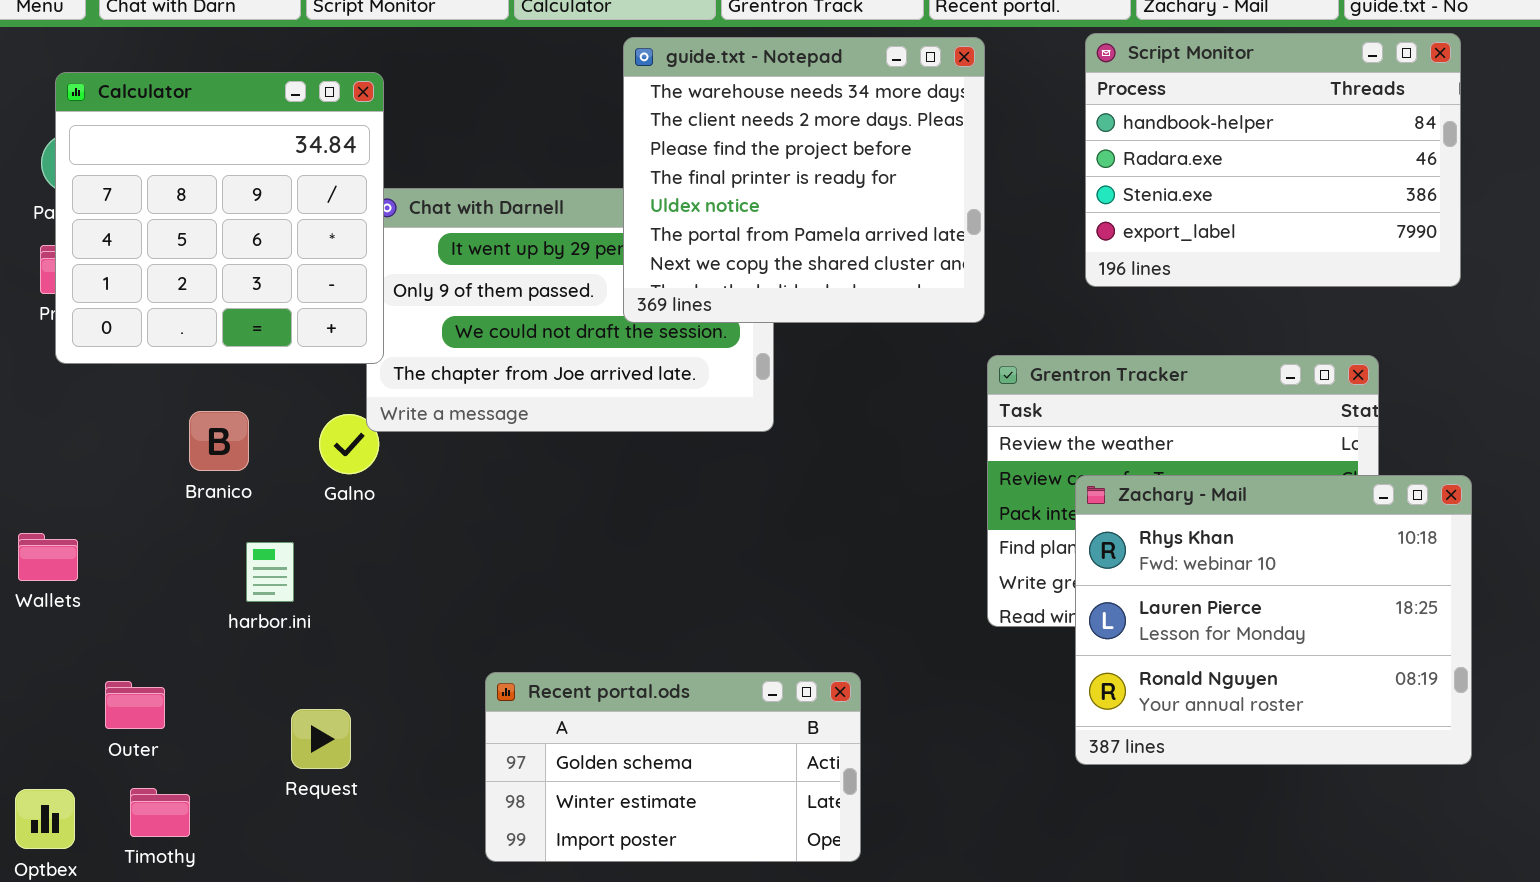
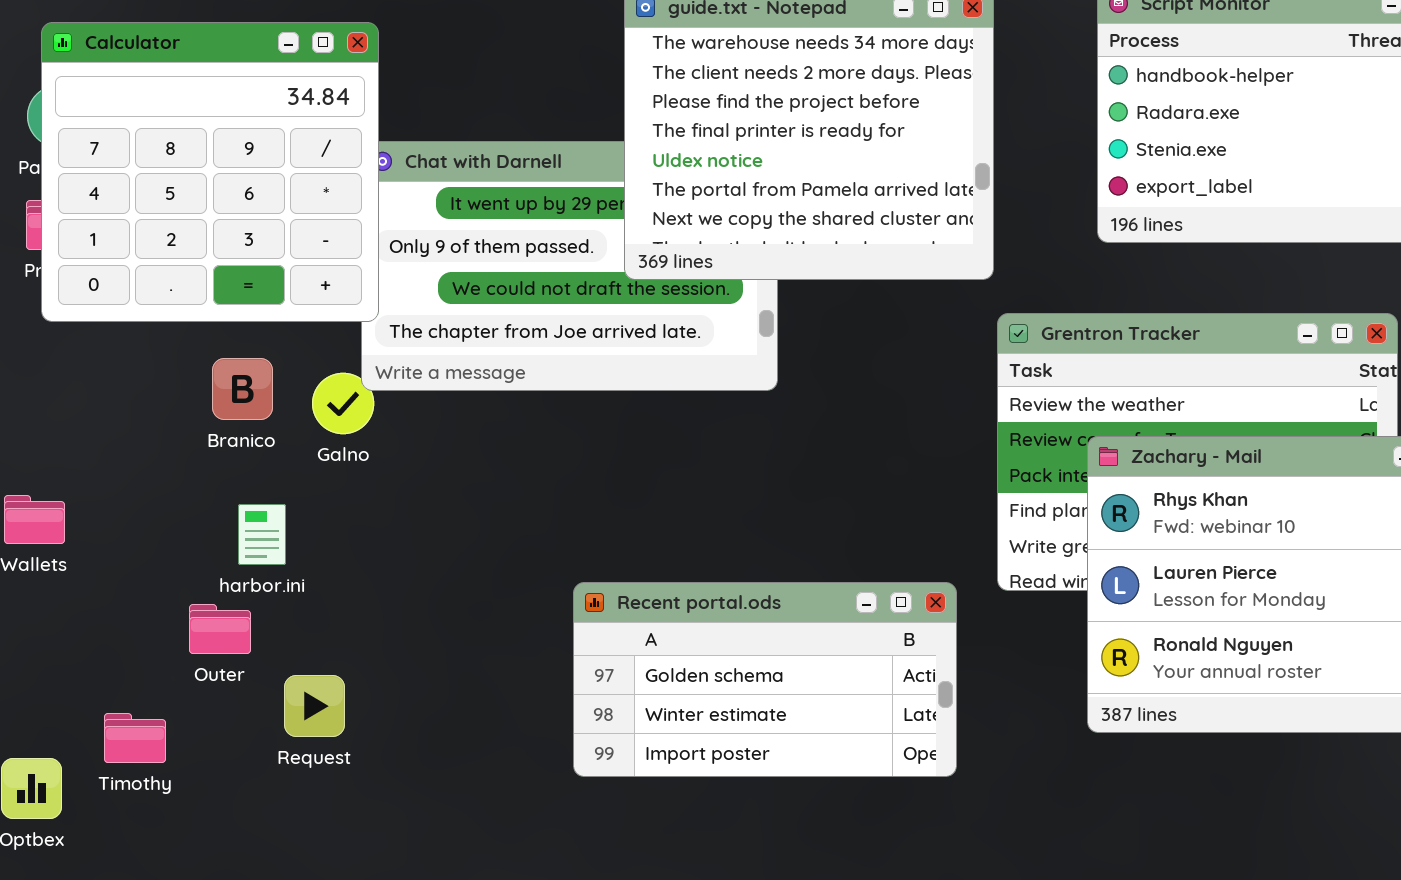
Branico: [189,411,249,471] -> [212,358,273,420], moved
Recent portal.ods: [485,672,861,862] -> [573,582,957,777], moved
Outer: [105,681,165,729] -> [189,604,251,654], moved
Timothy: [130,788,190,837] -> [104,713,166,763], moved

